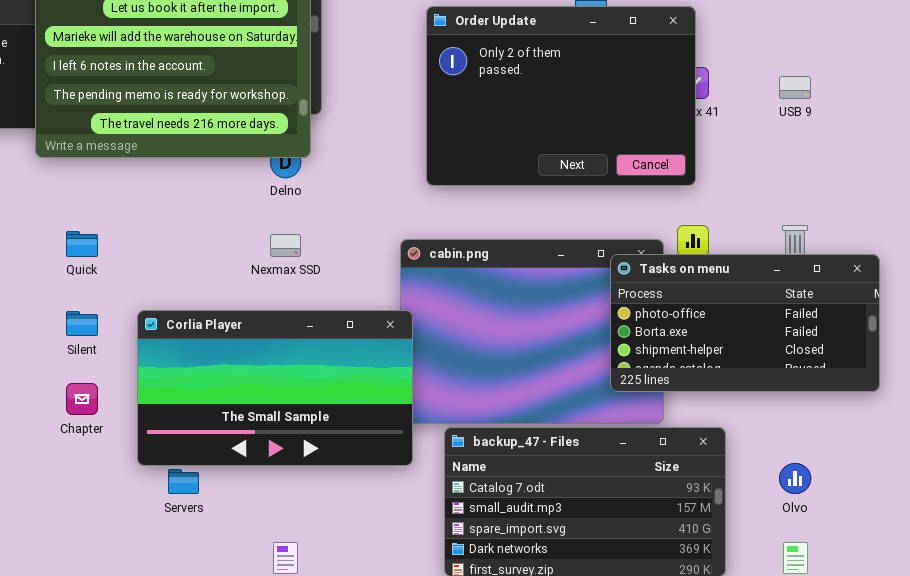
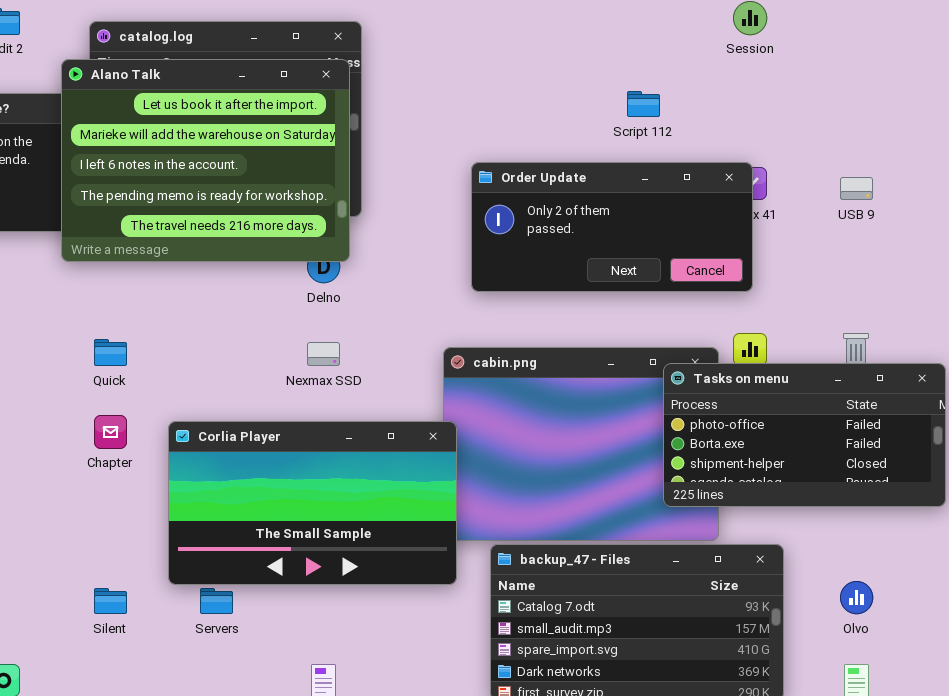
Order Update: [426,6,696,186] -> [471,162,753,292], resized
Silent: [66,311,98,336] -> [94,588,127,614], moved
Chapter: [66,383,98,415] -> [94,415,127,449], moved

